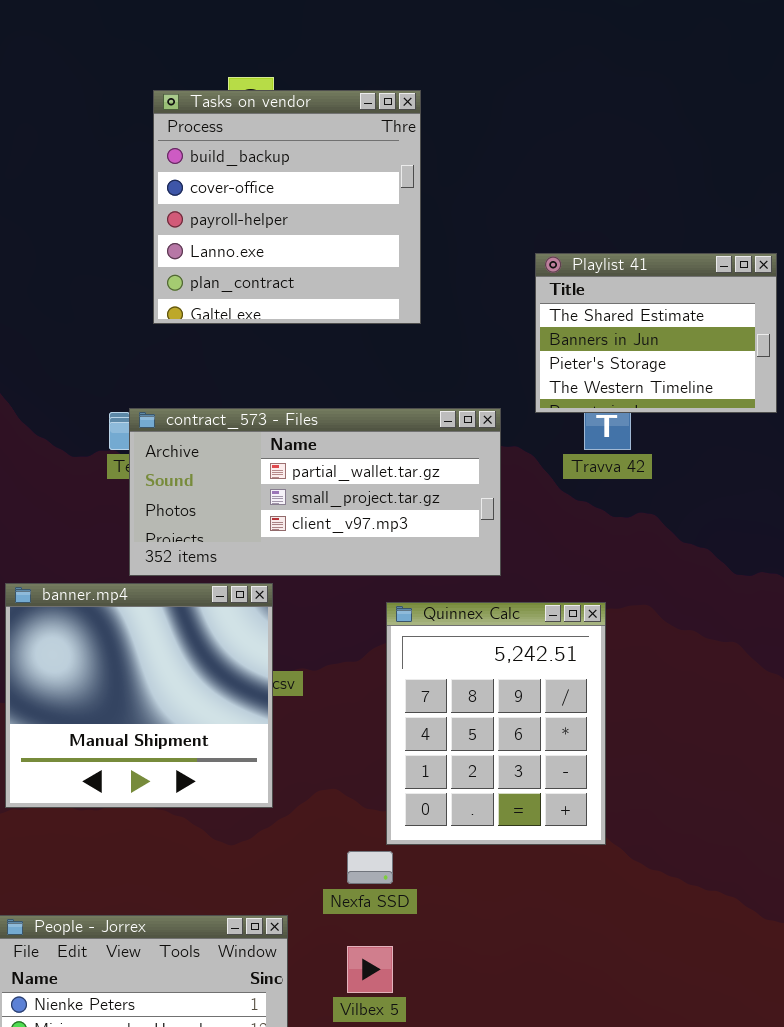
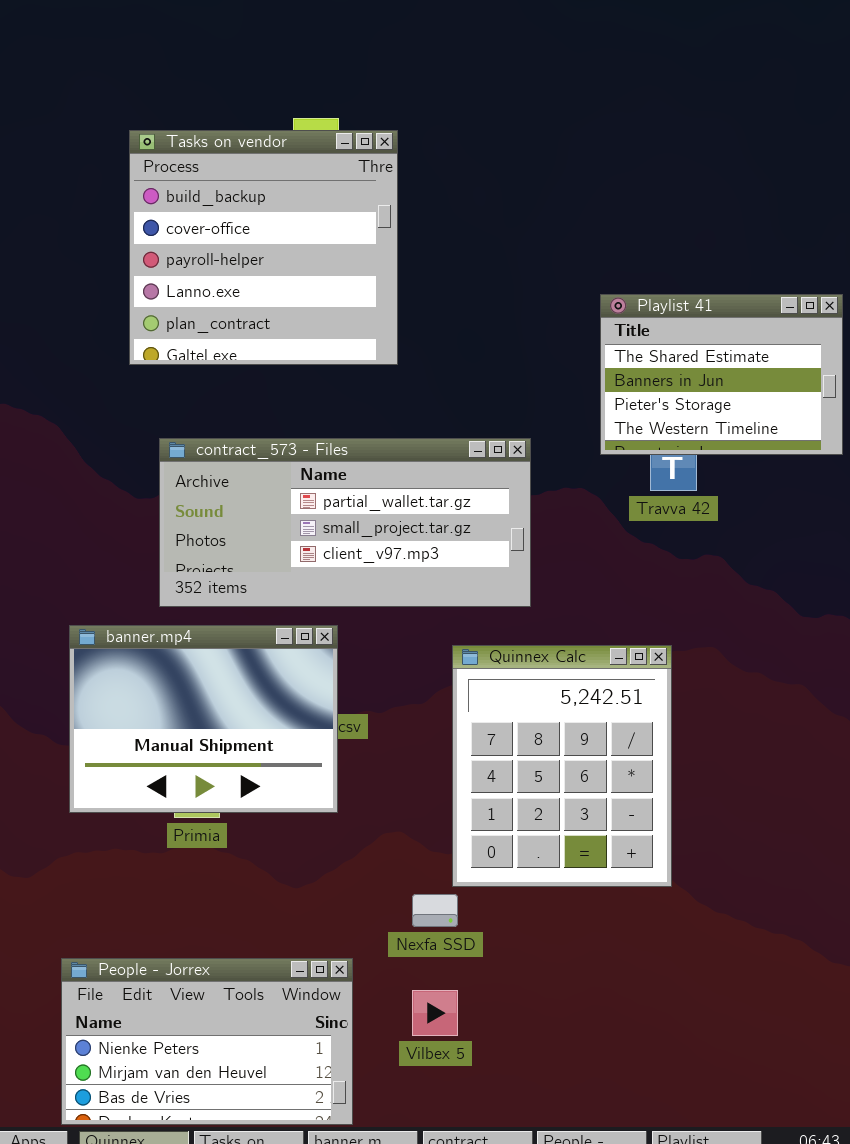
Tasks on vendor: [153,90,421,324] -> [129,130,398,365], moved
contract_573 - Files: [129,408,501,576] -> [159,438,531,607], moved
banner.mp4: [5,583,273,808] -> [69,625,338,813], resized

